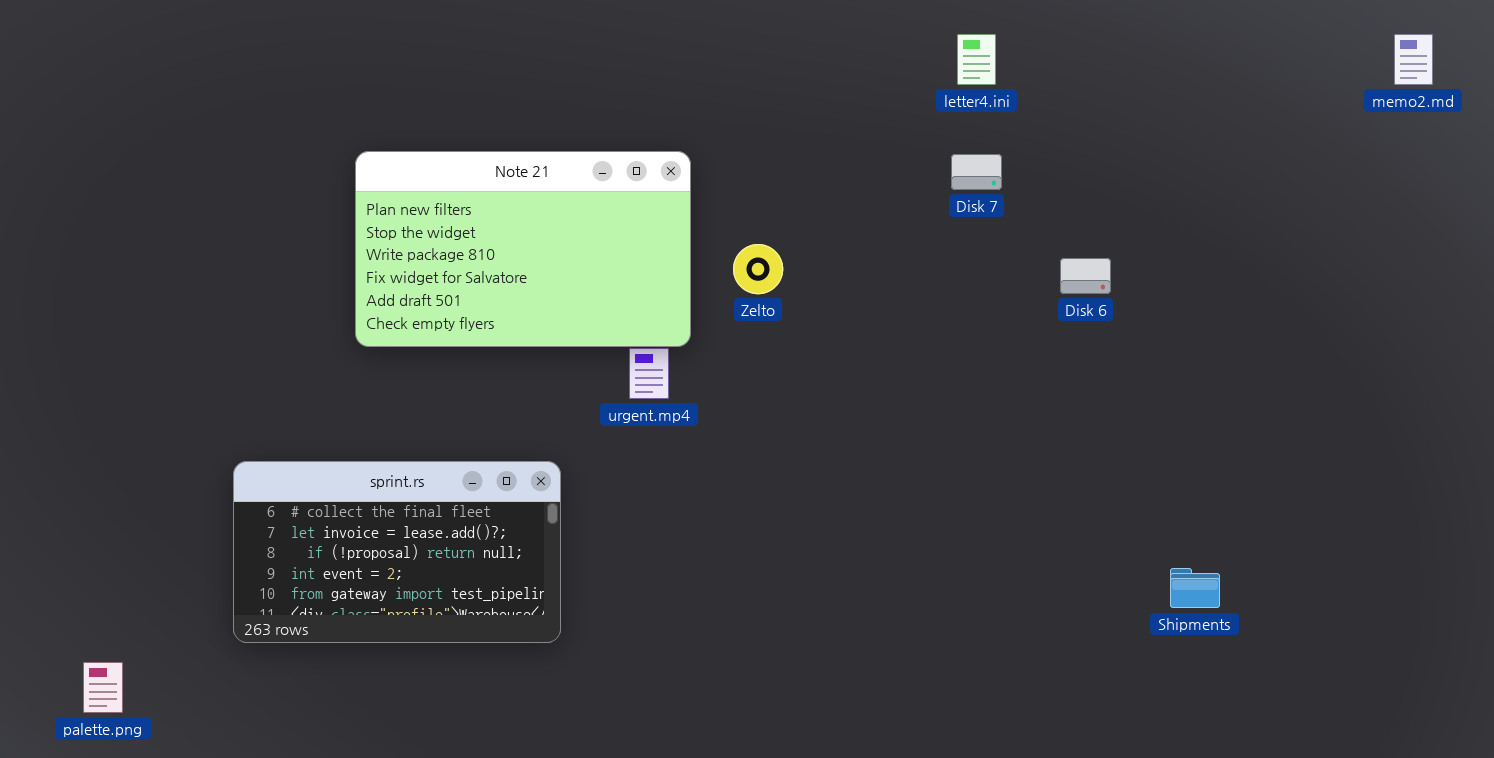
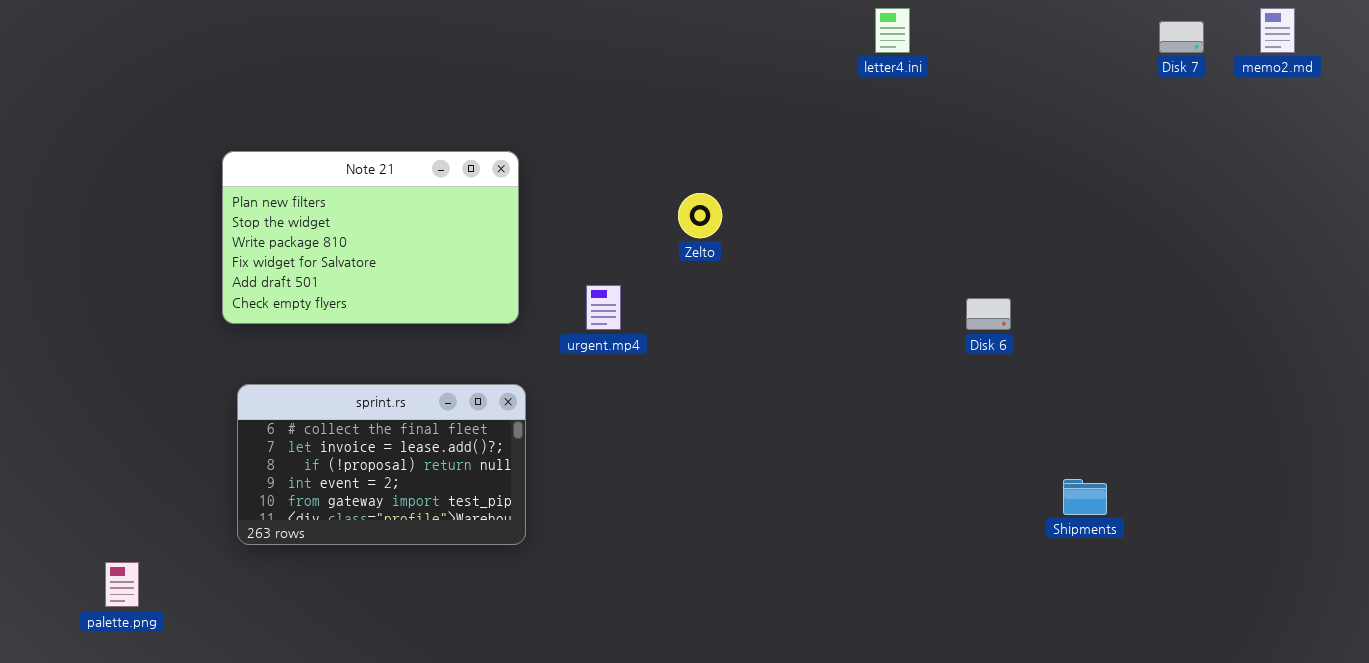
Note 21: [355,151,691,347] -> [222,151,519,324], moved
Disk 7: [951,154,1002,190] -> [1159,21,1204,53], moved
Disk 6: [1060,258,1111,294] -> [966,298,1011,330], moved

